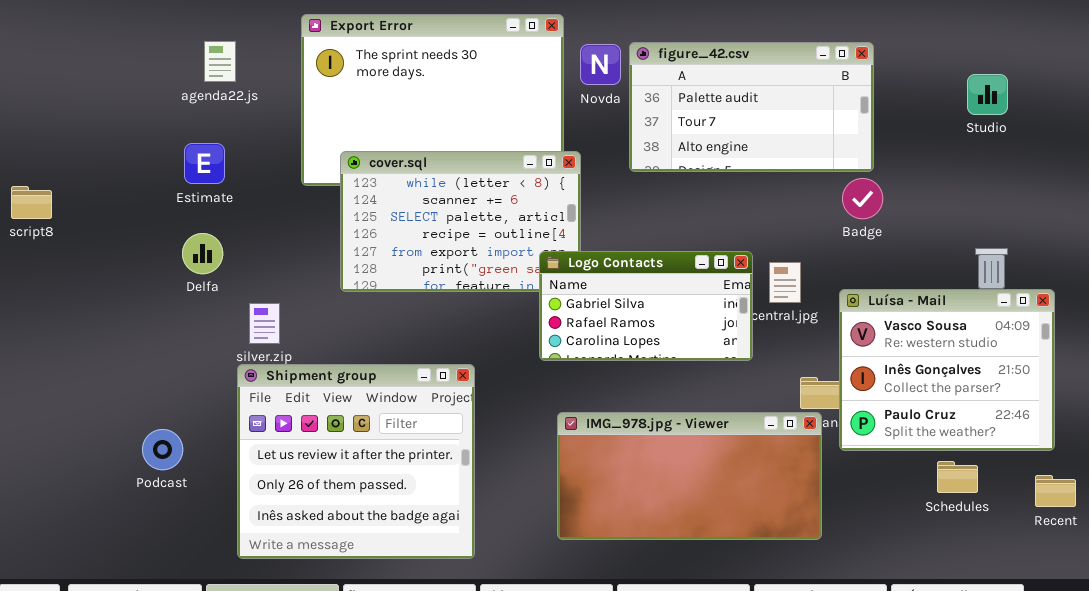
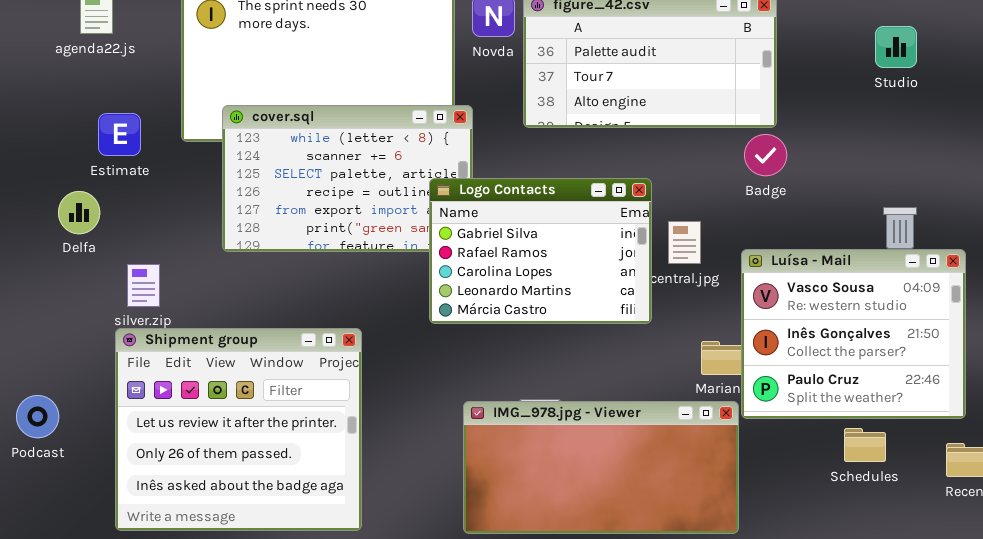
Estimate: [184,143,225,184] -> [98,113,141,156], moved
Logo Contacts: [539,251,753,361] -> [429,178,652,324], resized
IMG_978.jpg - Viewer: [557,412,822,540] -> [463,401,739,534], moved

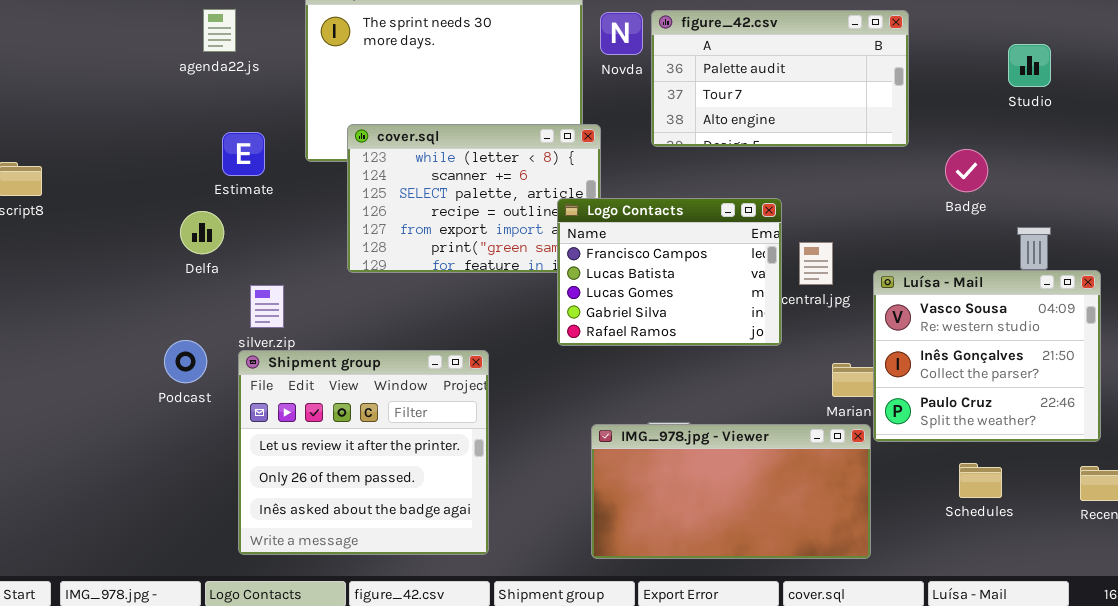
Badge: [744,134,787,176] -> [945,149,988,192], moved
Logo Contacts: [429,178,652,324] -> [557,198,782,346], scrolled up 3 rows
Podcast: [16,395,59,438] -> [164,340,207,383], moved
Schedules: [844,428,886,462] -> [959,463,1002,498], moved

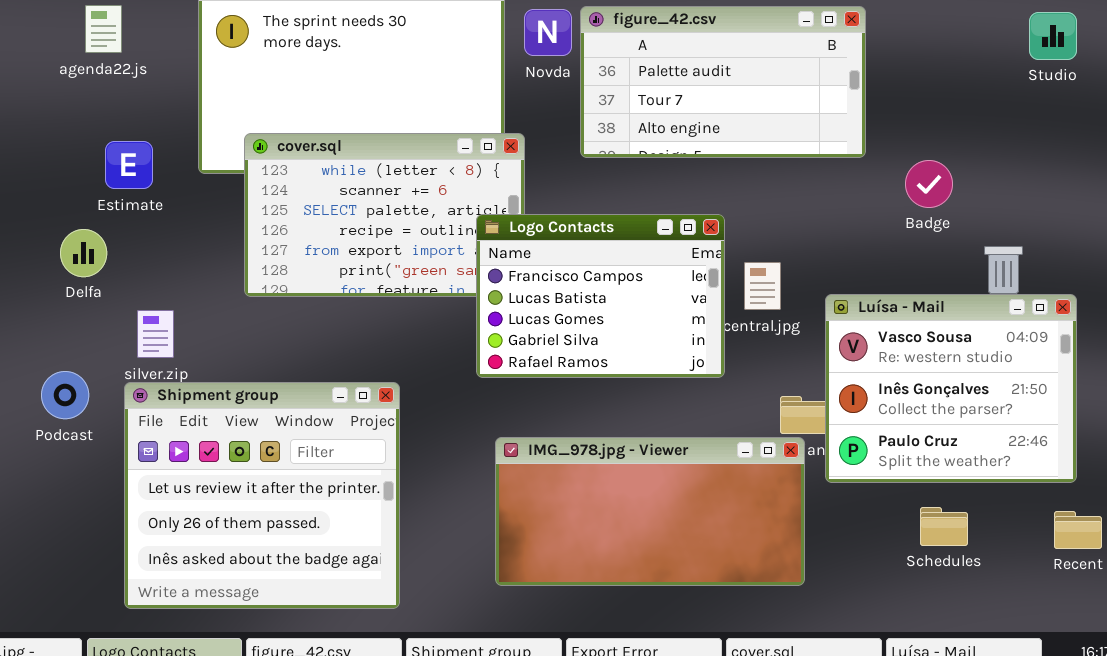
Studio: [1008,44,1051,87] -> [1029,12,1077,60], moved
IMG_978.jpg - Viewer: [591,424,871,559] -> [495,437,805,586], moved

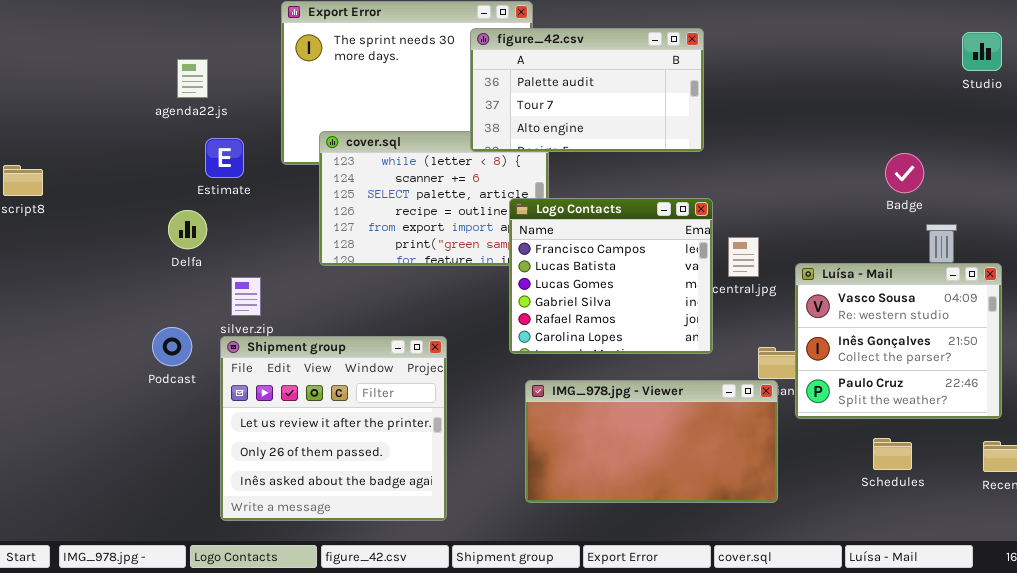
agenda22.js: [85,5,122,53] -> [177,59,208,98], moved
figure_42.csv: [580,6,866,158] -> [470,28,704,152], moved
Badge: [905,160,953,208] -> [885,153,924,193], moved
Logo Contacts: [476,214,725,378] -> [509,198,713,354], resized

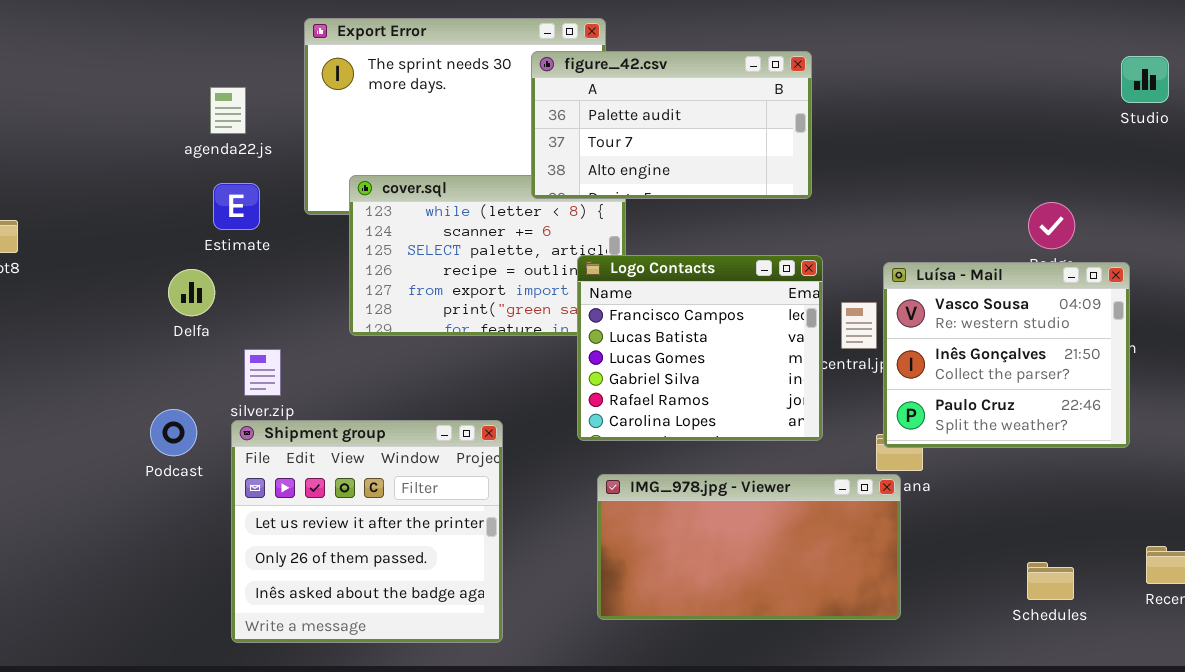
agenda22.js: [177,59,208,98] -> [210,87,246,134], moved
Luísa - Mail: [795,263,1002,419] -> [883,262,1130,448], moved
Schedules: [873,438,912,470] -> [1027,562,1074,600], moved

